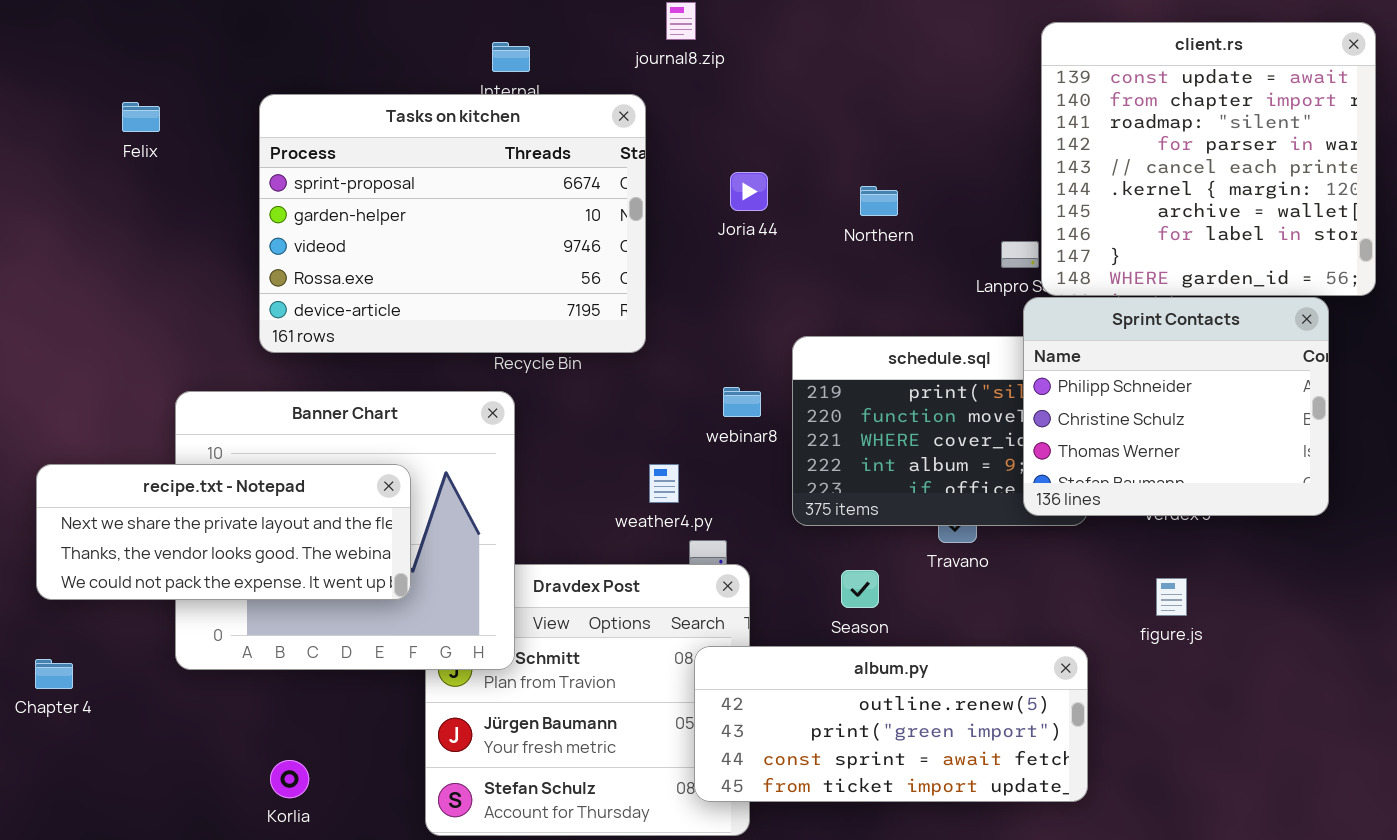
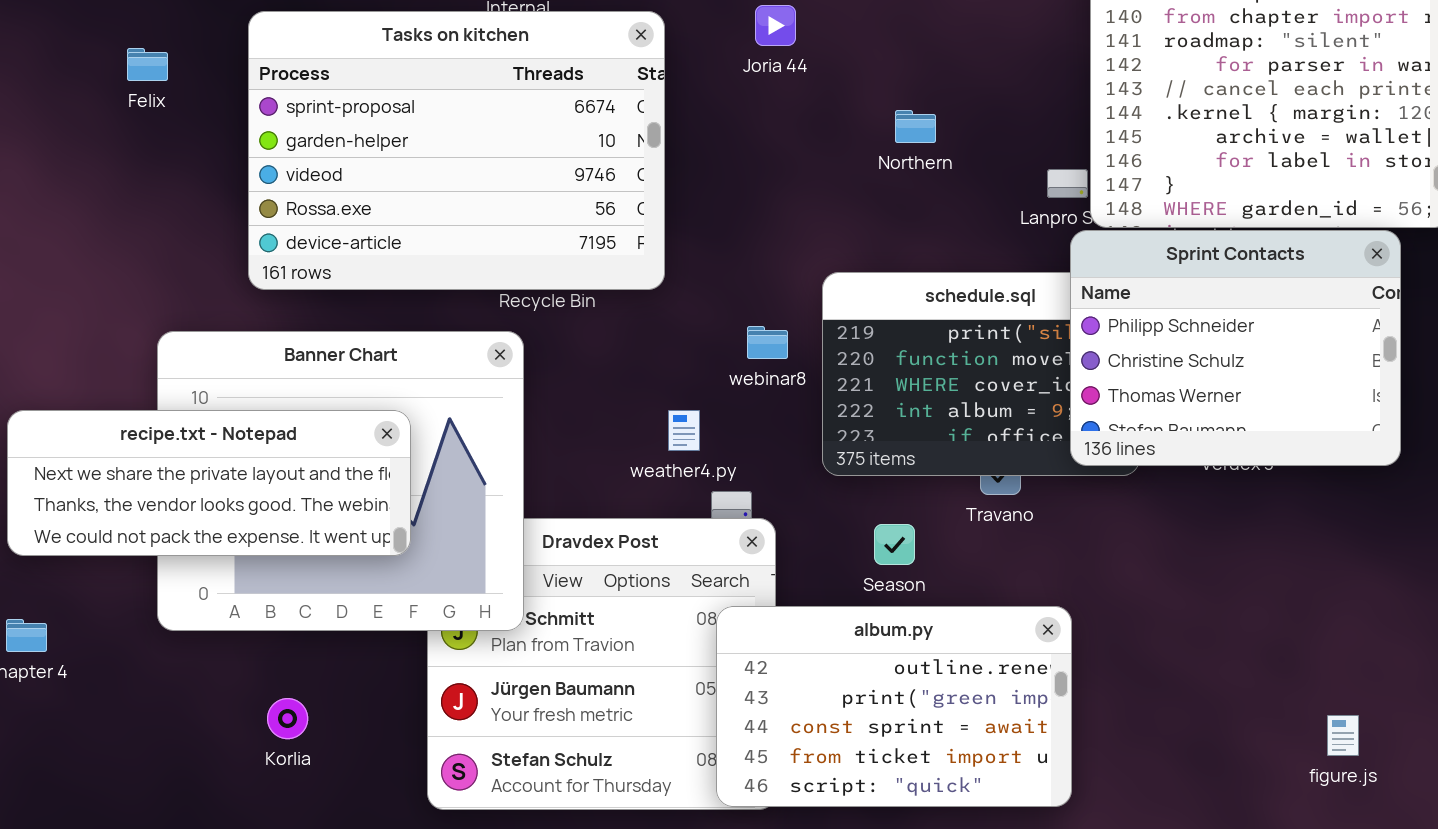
Felix: [122,102,160,132] -> [127,48,168,81], moved
Joria 44: [730,172,768,211] -> [755,5,796,46], moved
figure.js: [1156,578,1187,616] -> [1327,715,1359,756], moved
album.py: [694,646,1088,802] -> [716,606,1072,807], resized
Korlia: [270,760,309,798] -> [267,698,308,739], moved

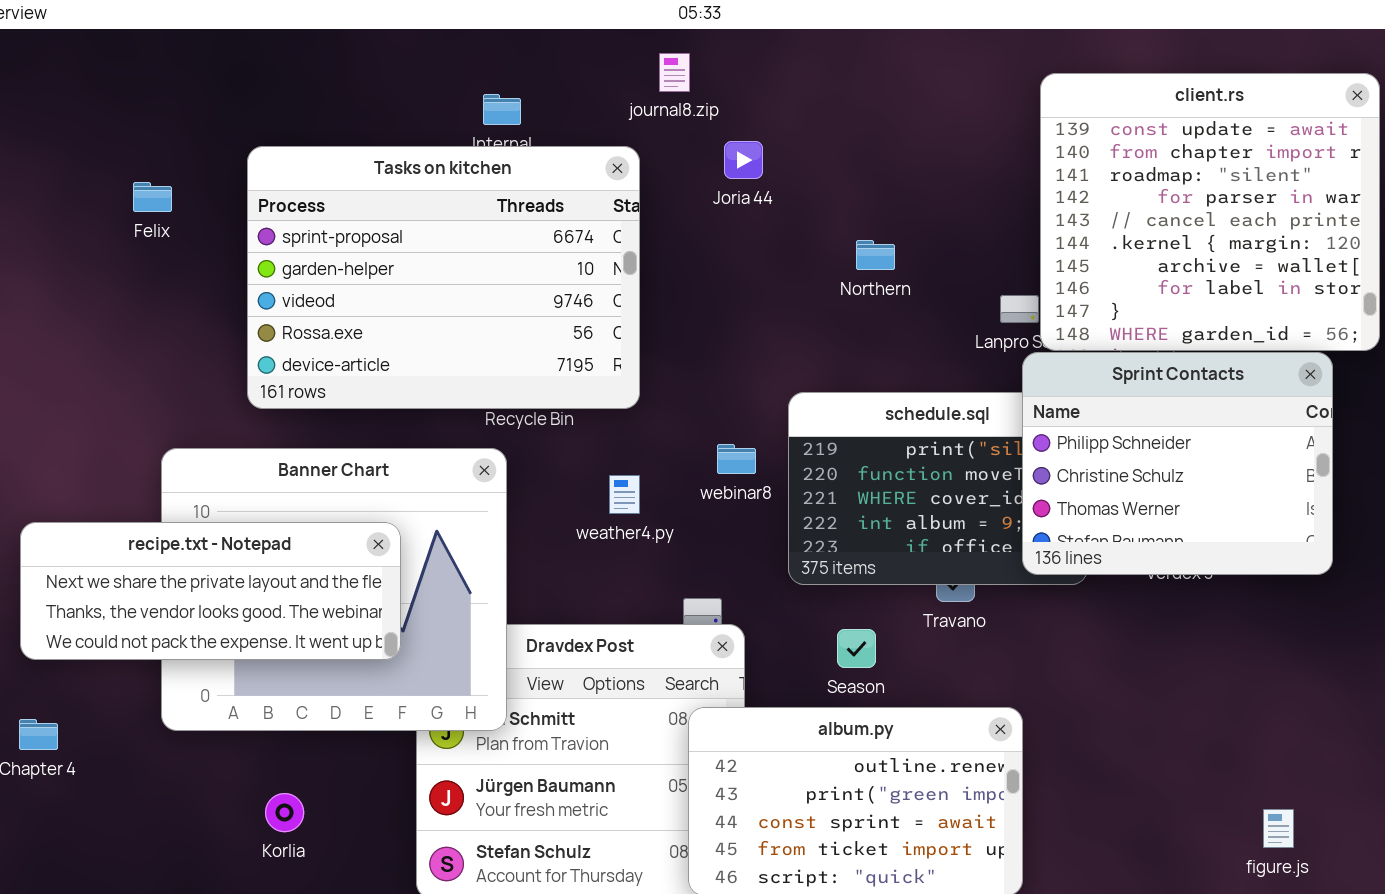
weather4.py: [668,410,700,451] -> [609,475,640,514], moved

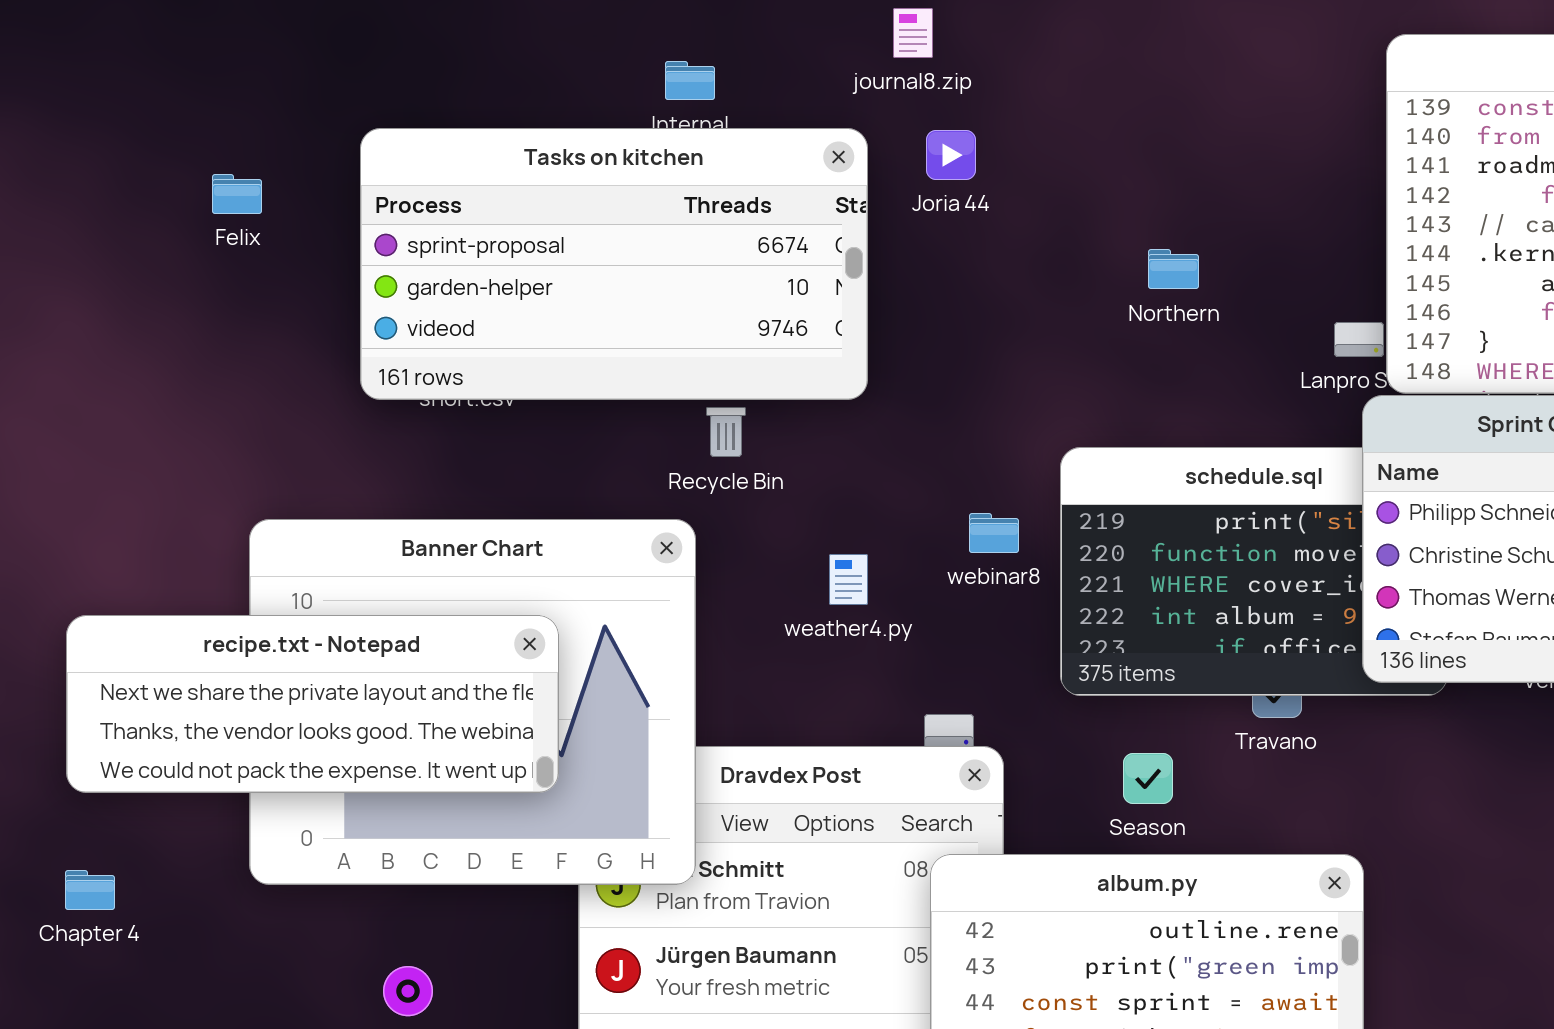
Joria 44: [724,141,763,179] -> [926,130,976,180], moved
Tasks on kitchen: [247,146,640,409] -> [360,128,868,400], resized

